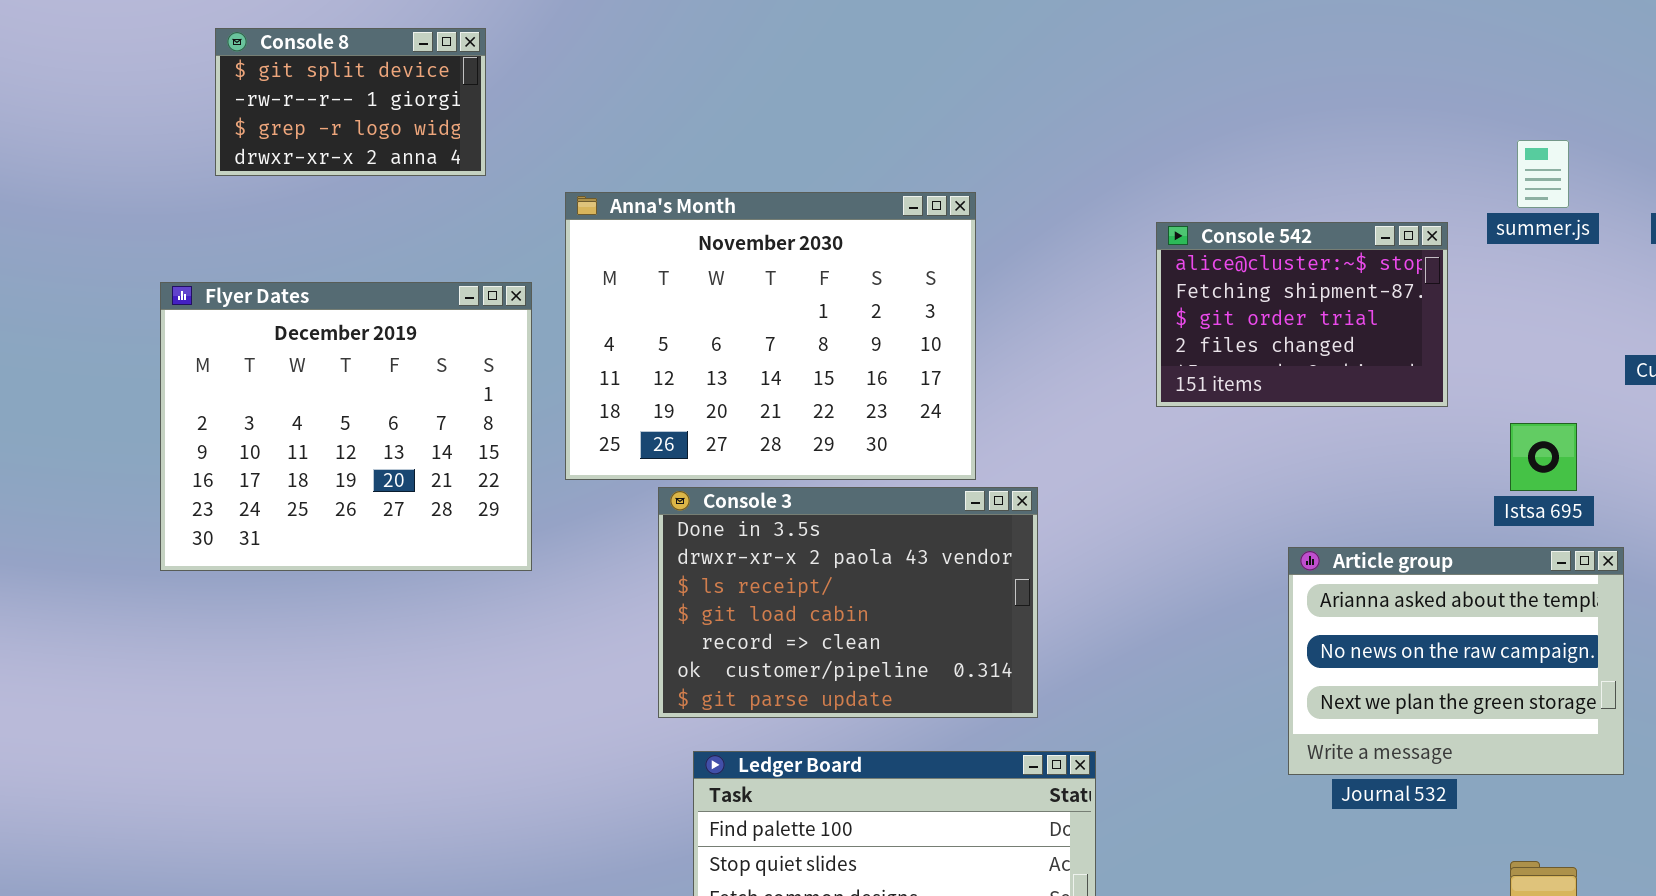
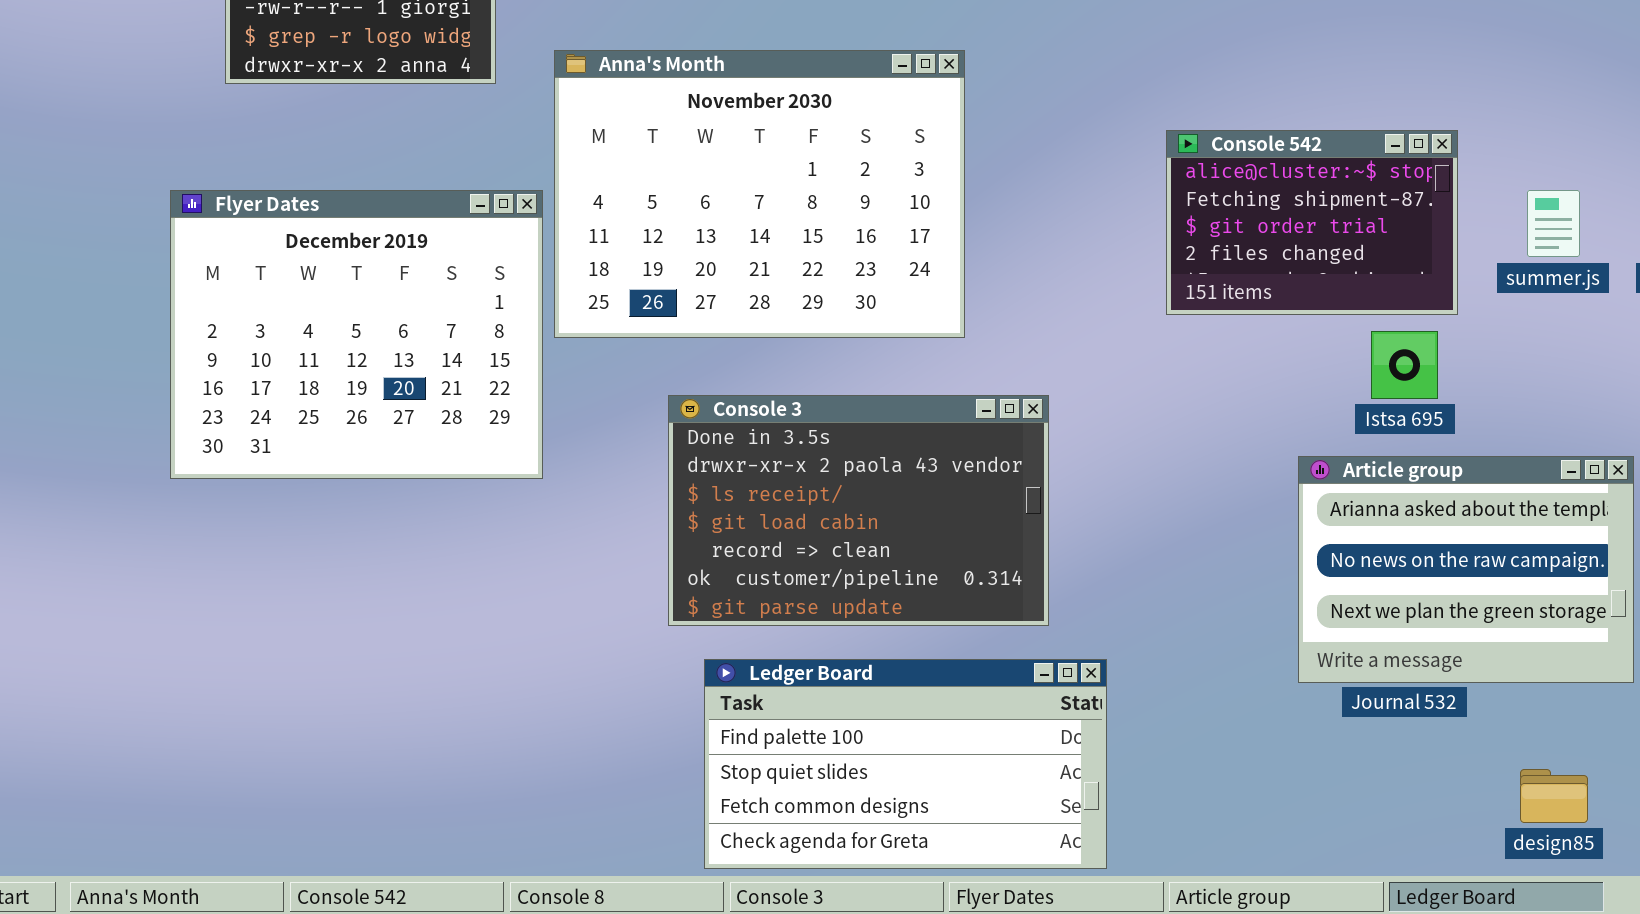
summer.js: [1517,140,1569,208] -> [1527,190,1580,257], moved
Anna's Month: [565,192,976,480] -> [554,50,965,338], moved
Istsa 695: [1510,423,1577,491] -> [1371,331,1438,399], moved

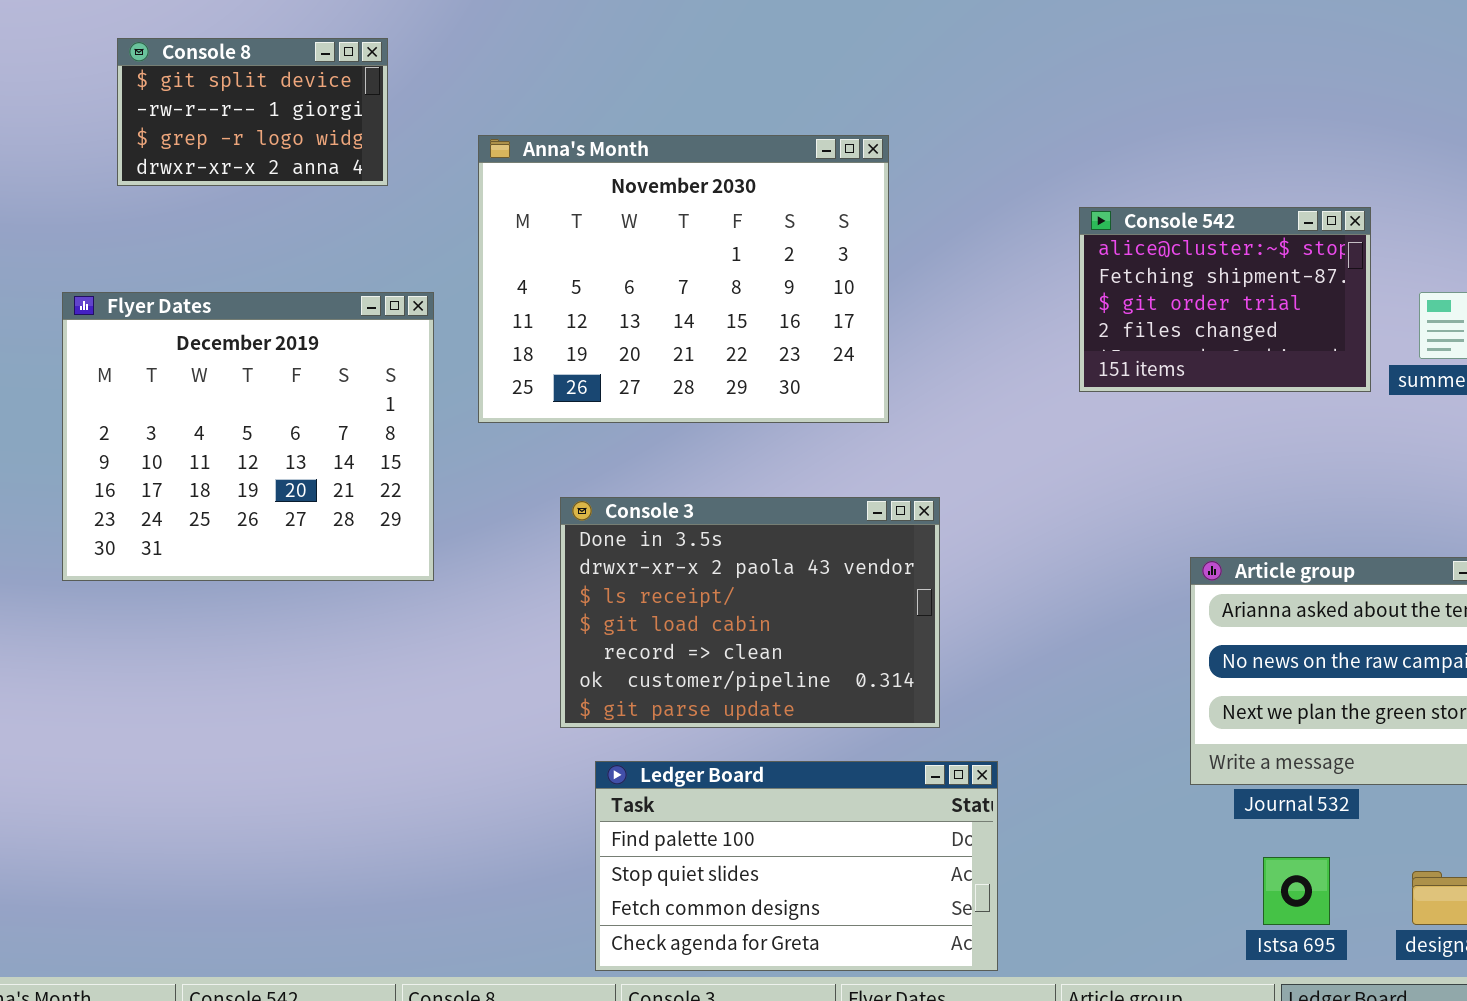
Anna's Month: [554,50,965,338] -> [478,135,889,423], moved
Console 542: [1166,130,1458,315] -> [1079,207,1371,392], moved
Istsa 695: [1371,331,1438,399] -> [1263,857,1330,925], moved

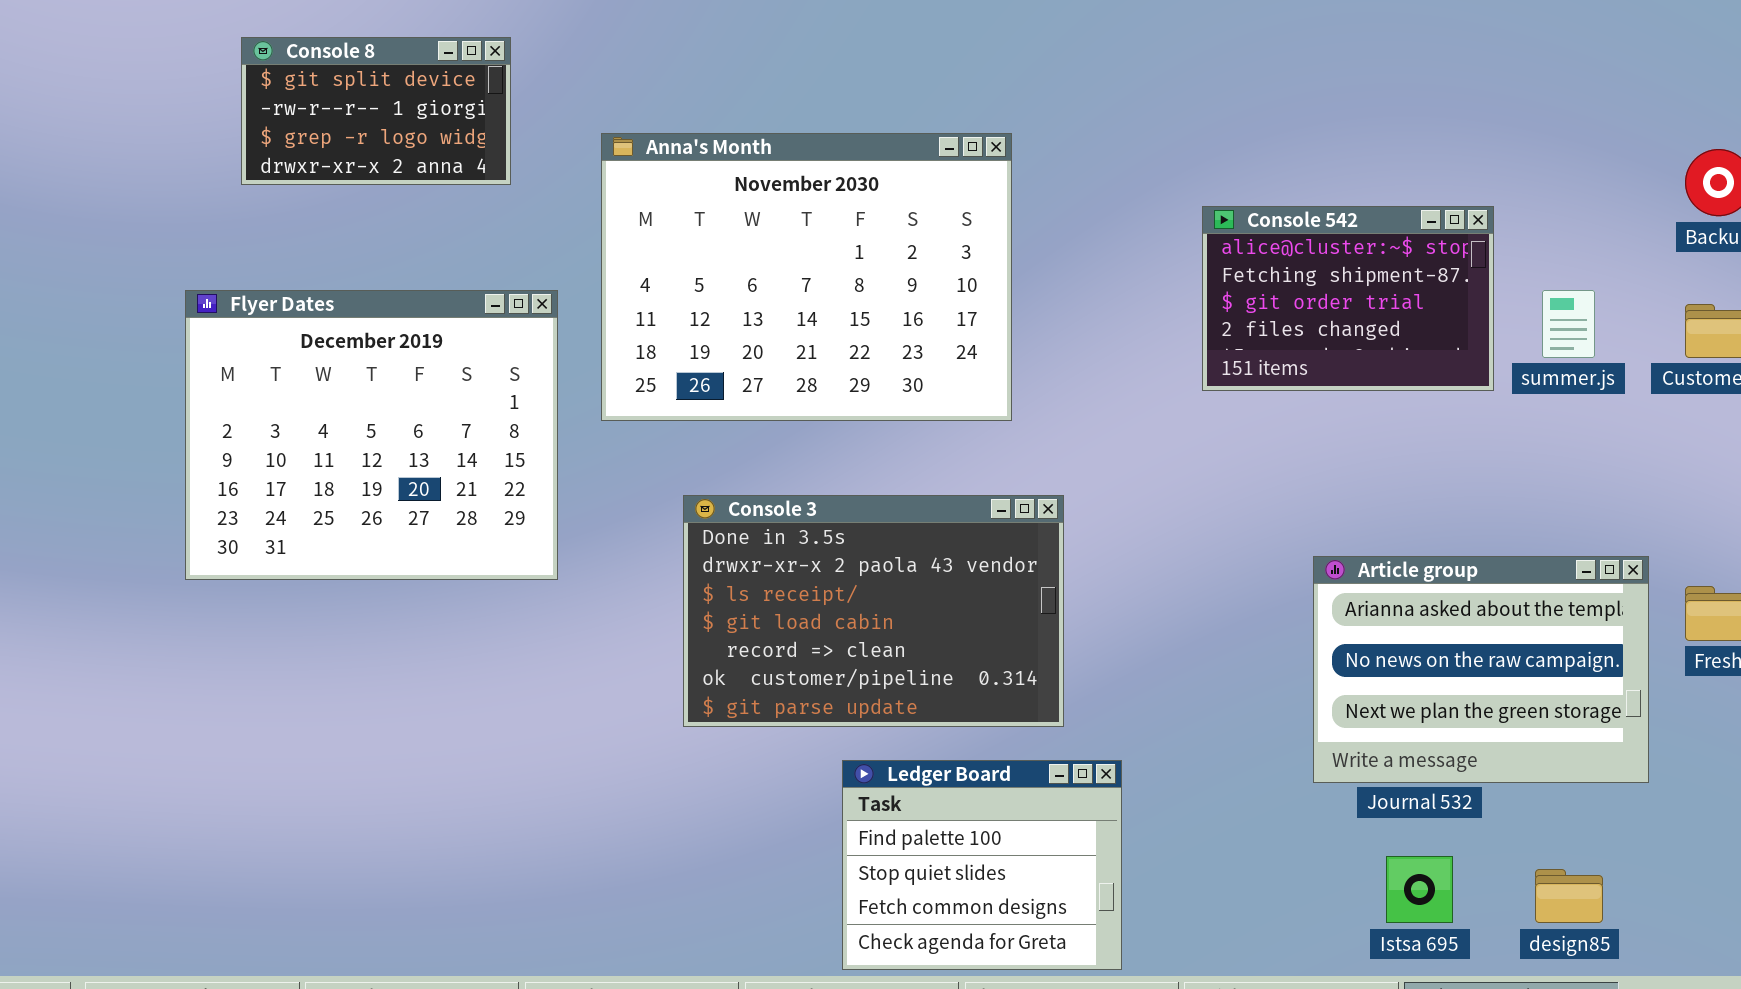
Ledger Board: [595,761,998,971] -> [842,760,1122,970], resized

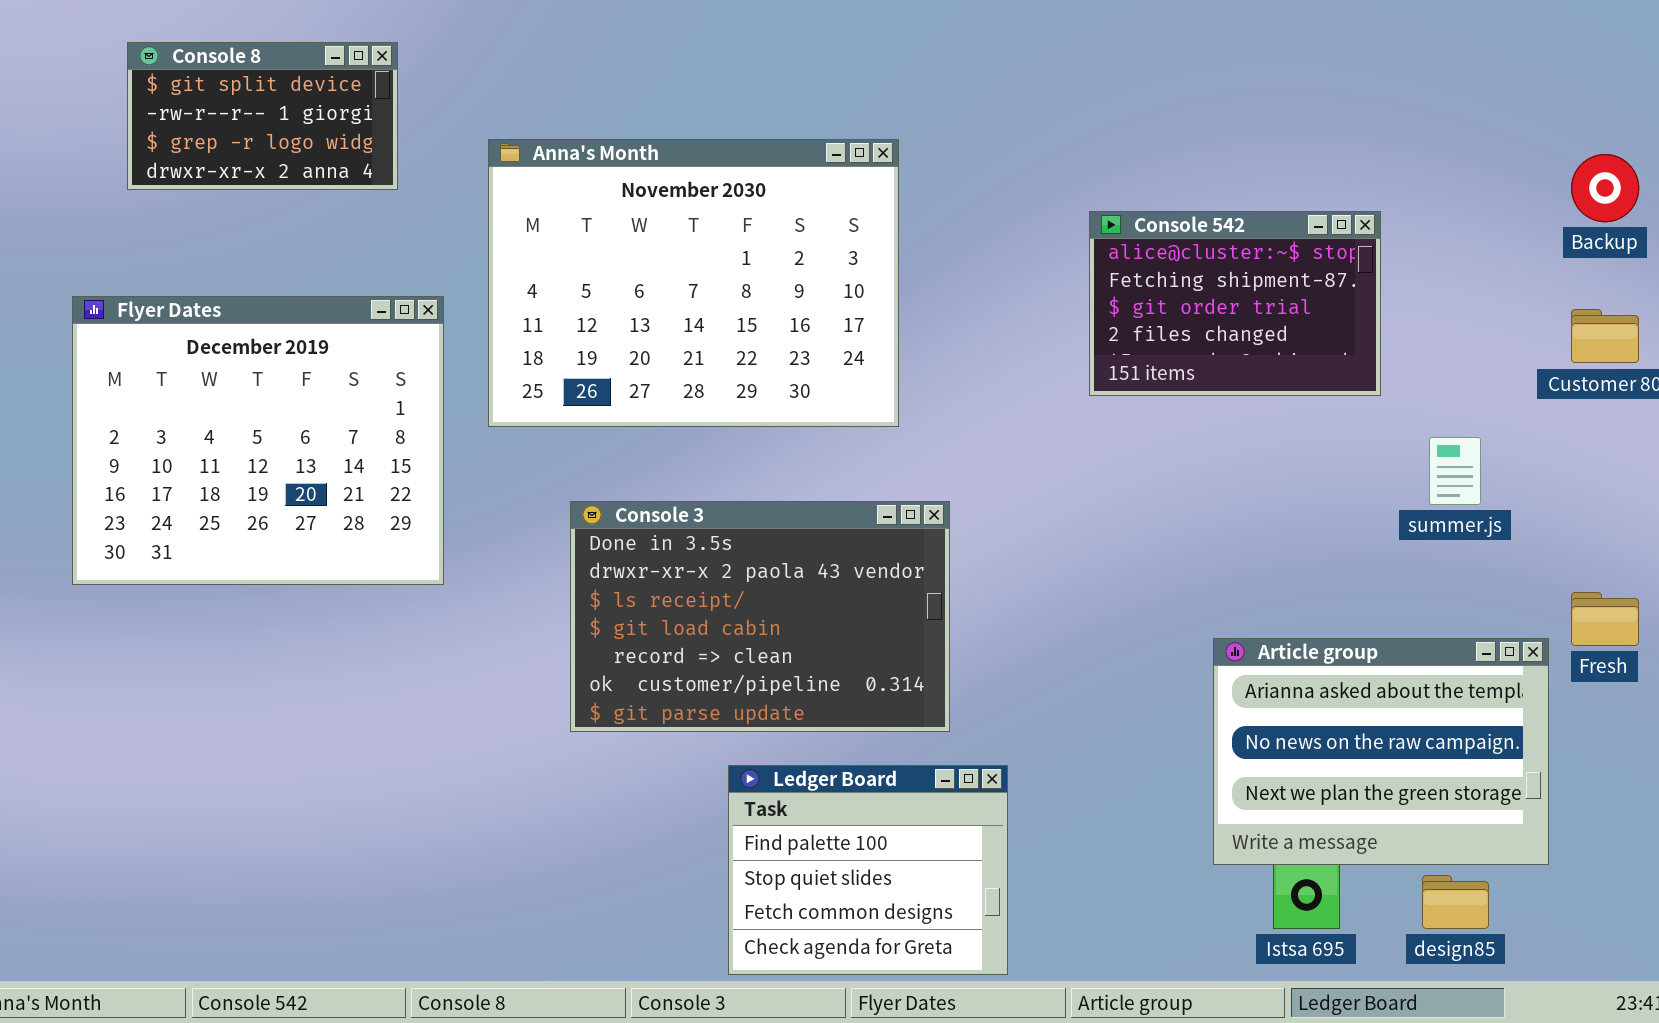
summer.js: [1542,290,1595,358] -> [1429,437,1481,505], moved
Article group: [1313,556,1649,783] -> [1213,638,1549,865], moved

